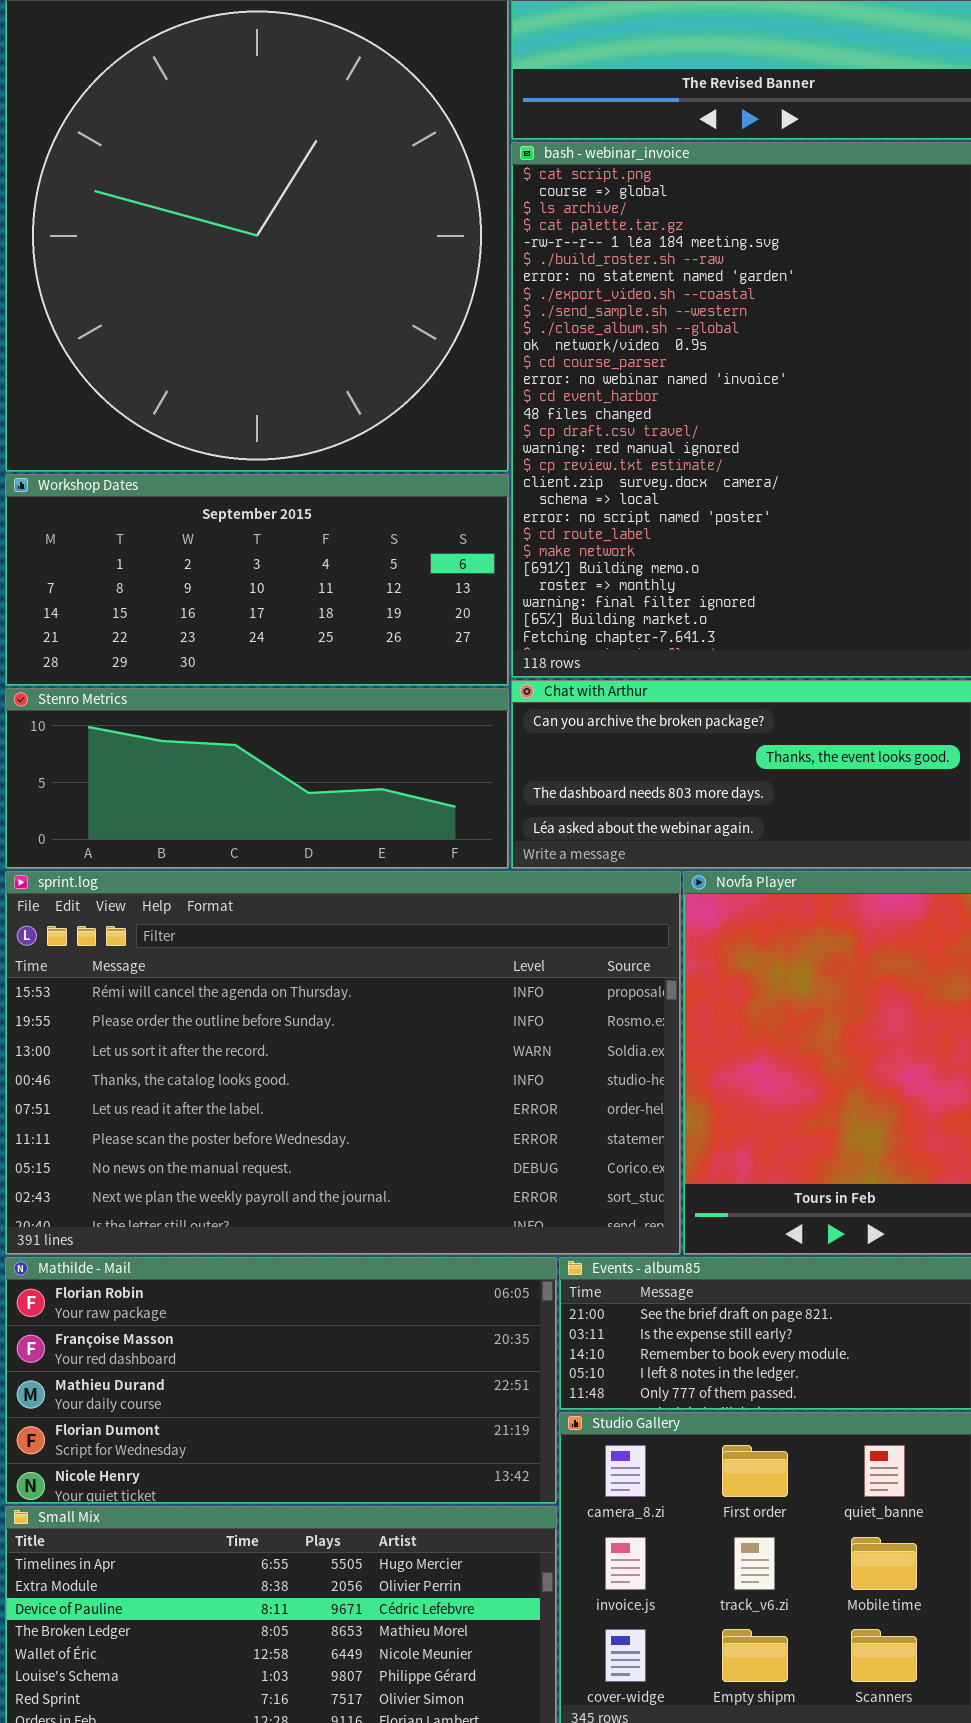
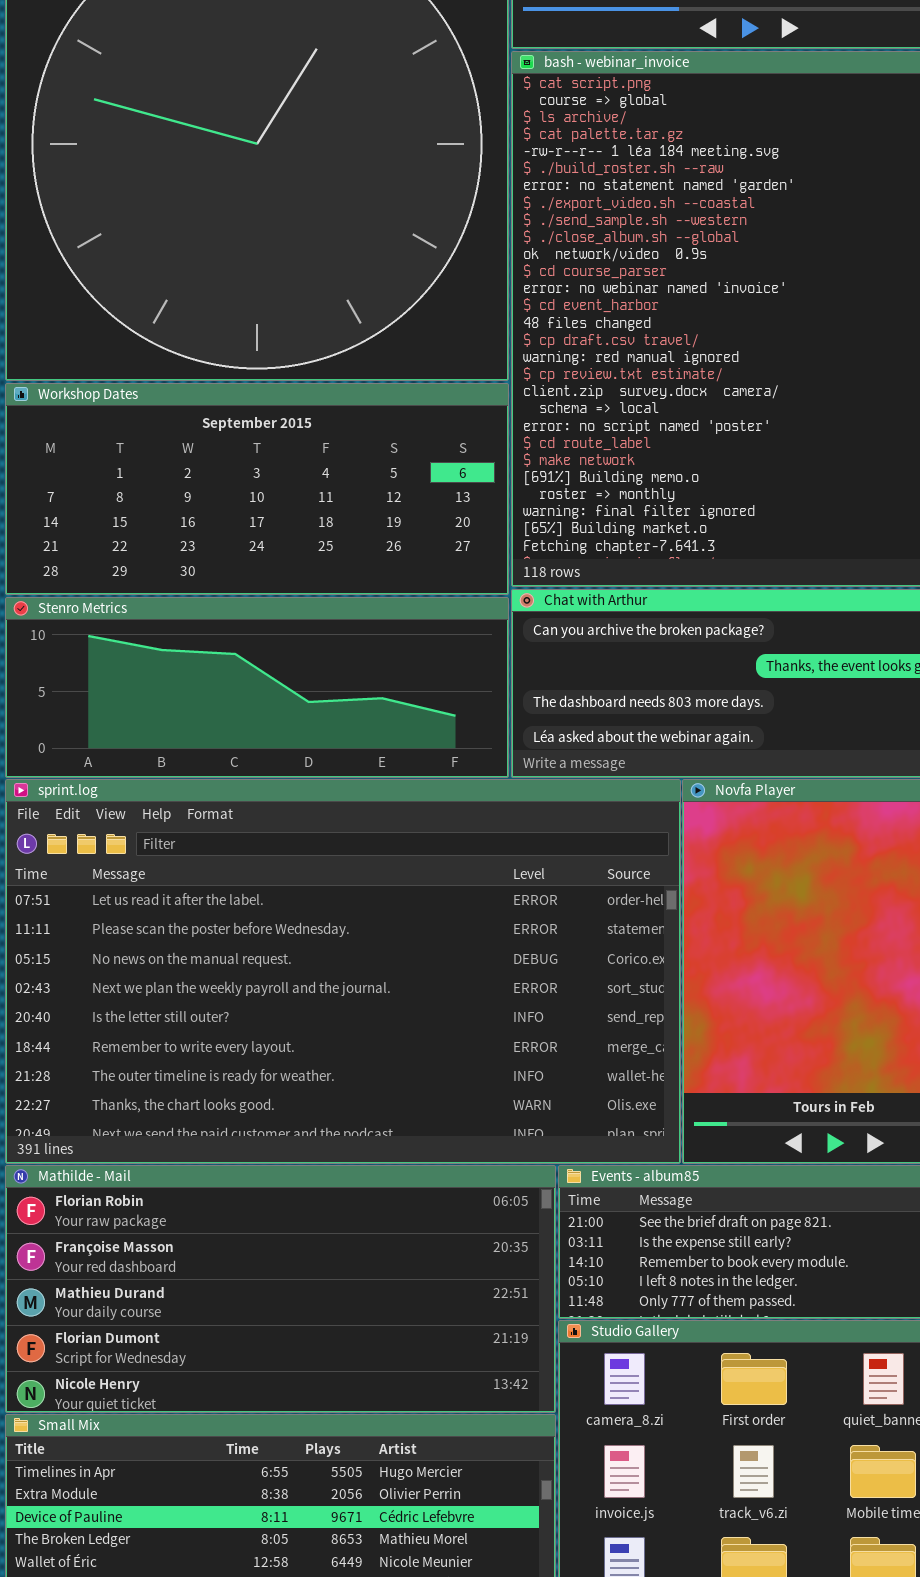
sprint.log: [5,871,681,1255] -> [5,779,681,1164], scrolled down 4 rows

